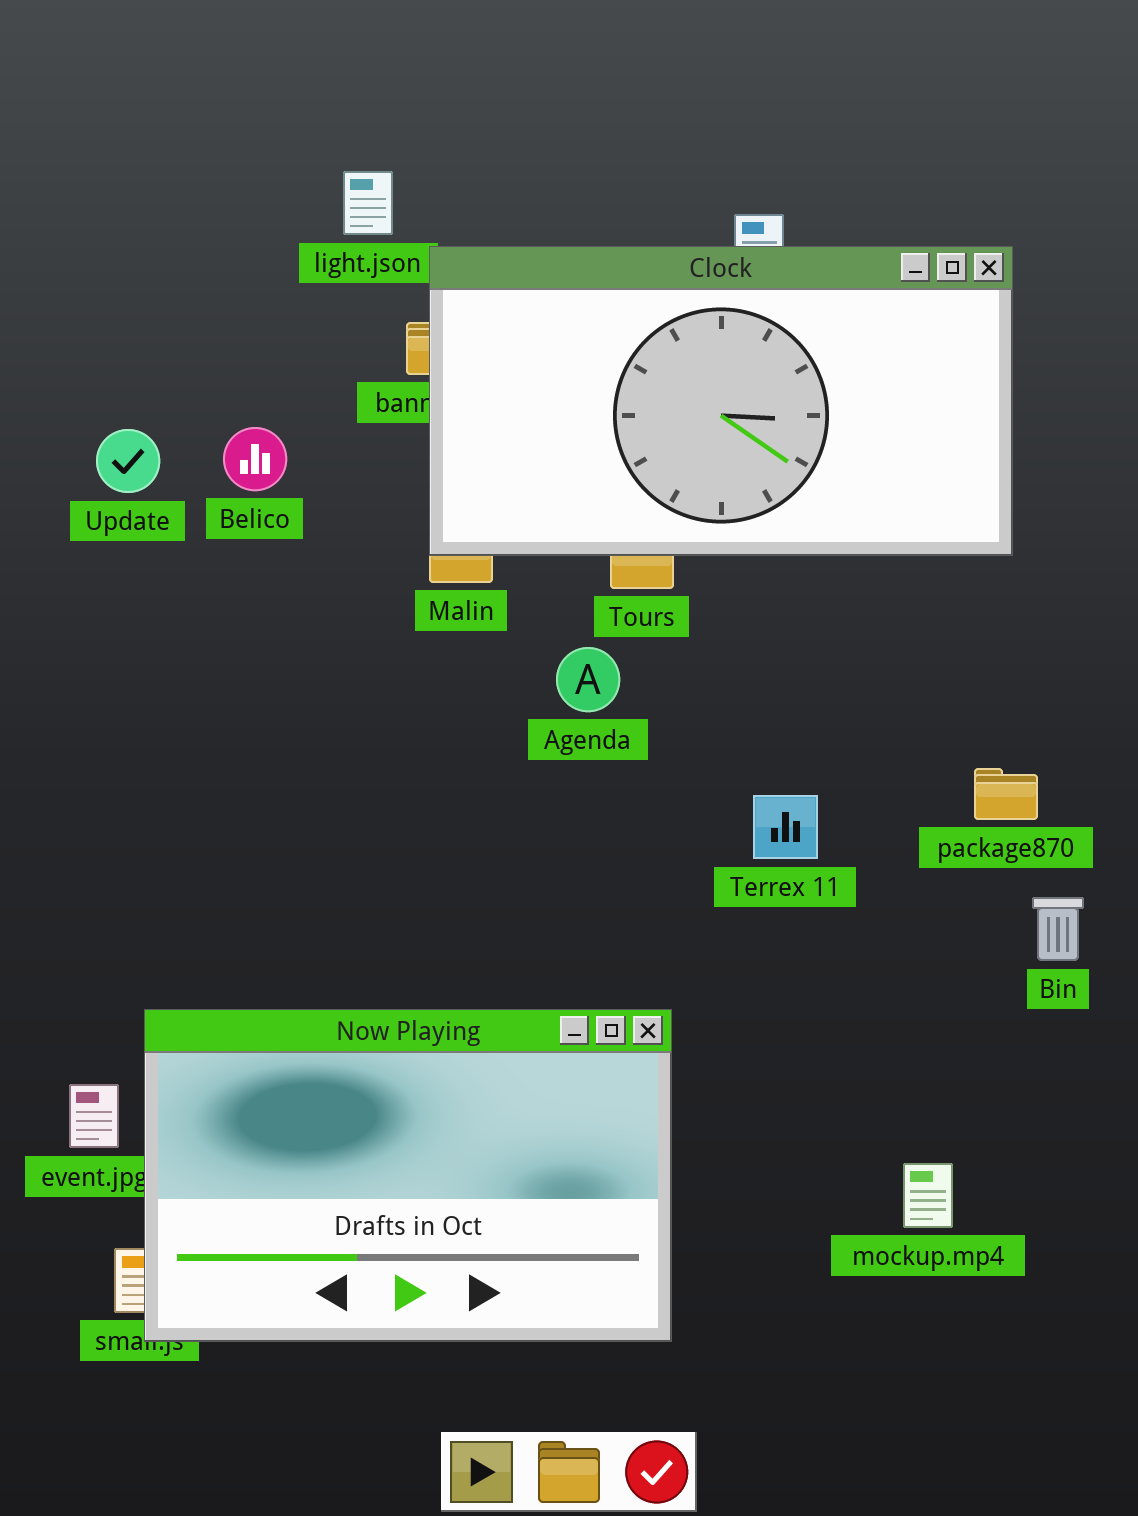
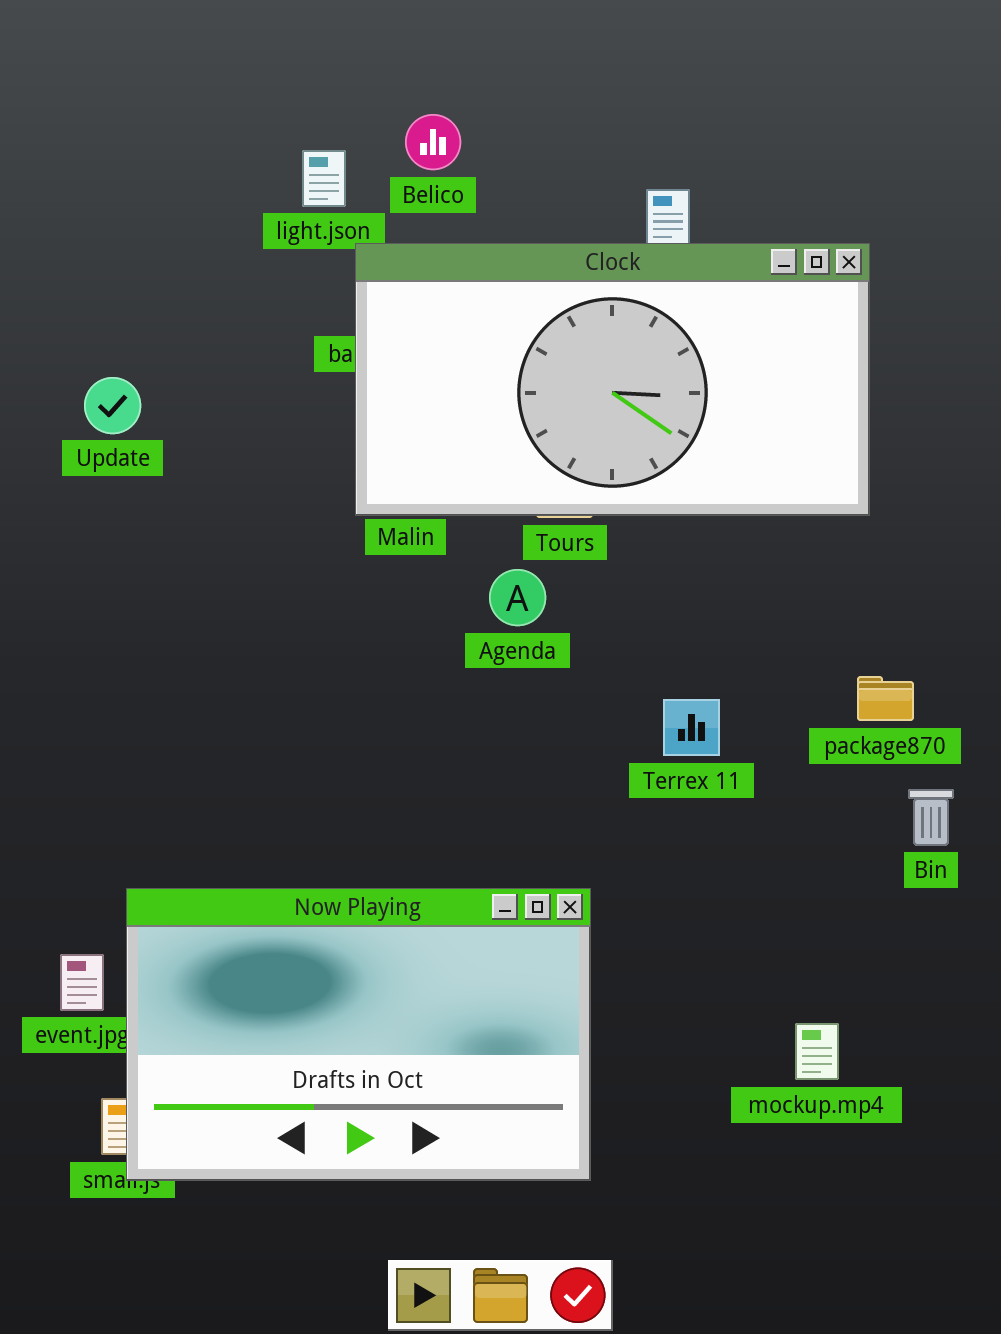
Clock: [429,246,1013,556] -> [355,243,870,516], moved
Belico: [223,427,287,491] -> [405,114,461,170], moved

